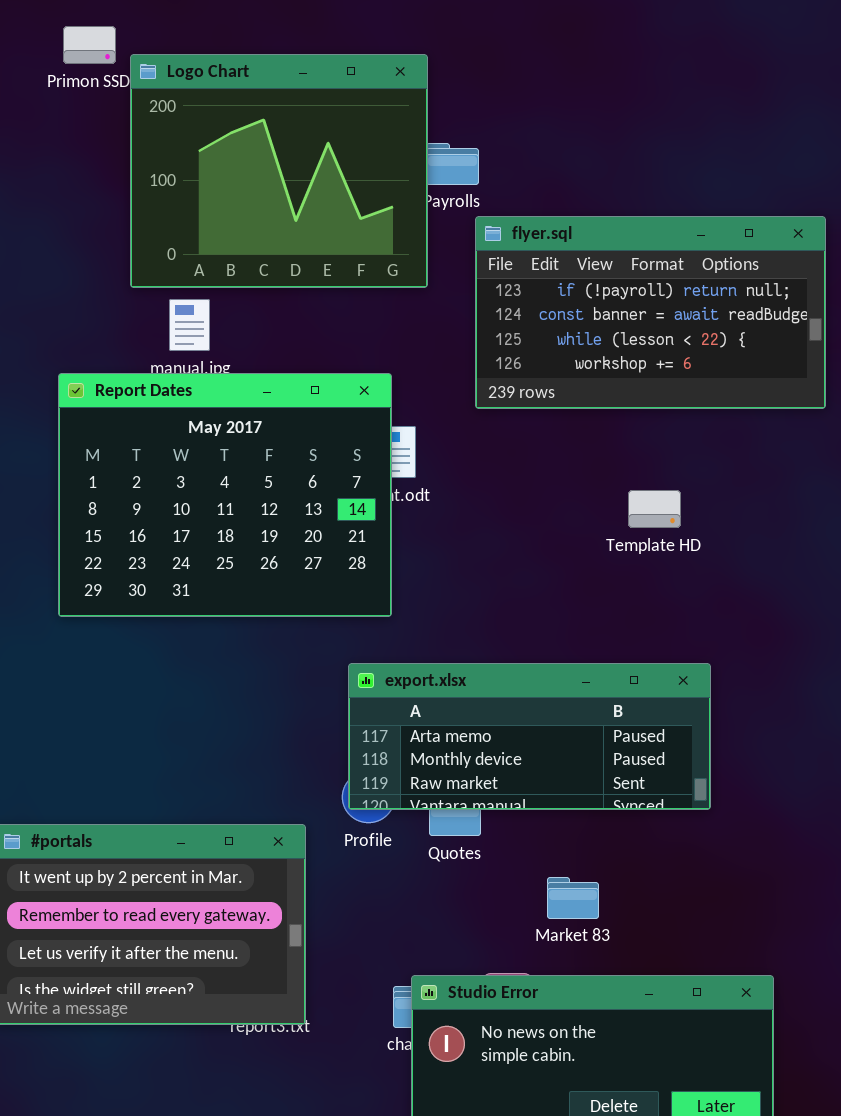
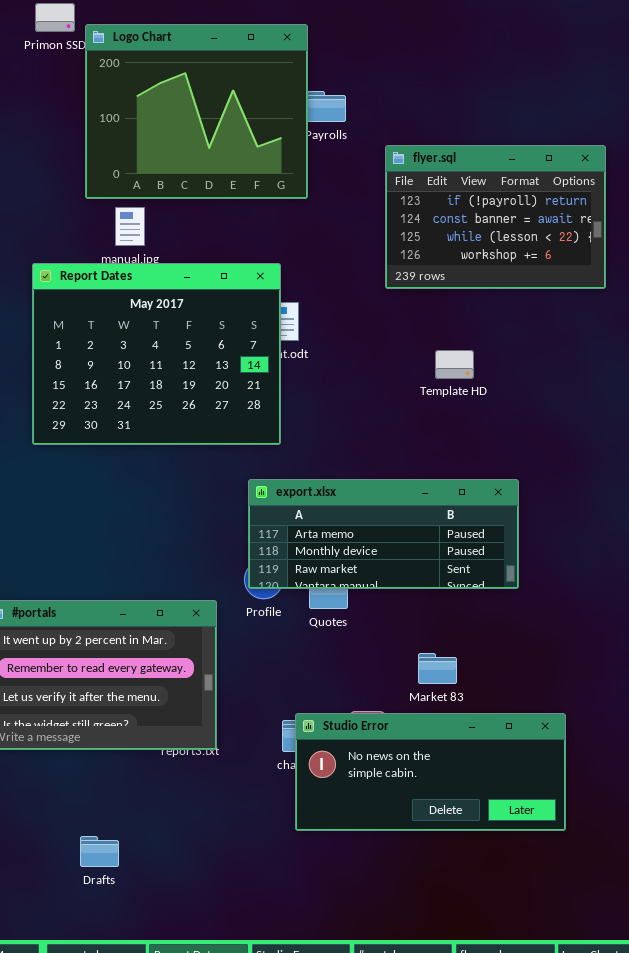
flyer.sql: [475,216,826,409] -> [385,145,606,289], resized
Template HD: [628,490,681,528] -> [435,350,474,379], moved
Market 83: [547,877,599,919] -> [418,653,457,684], moved

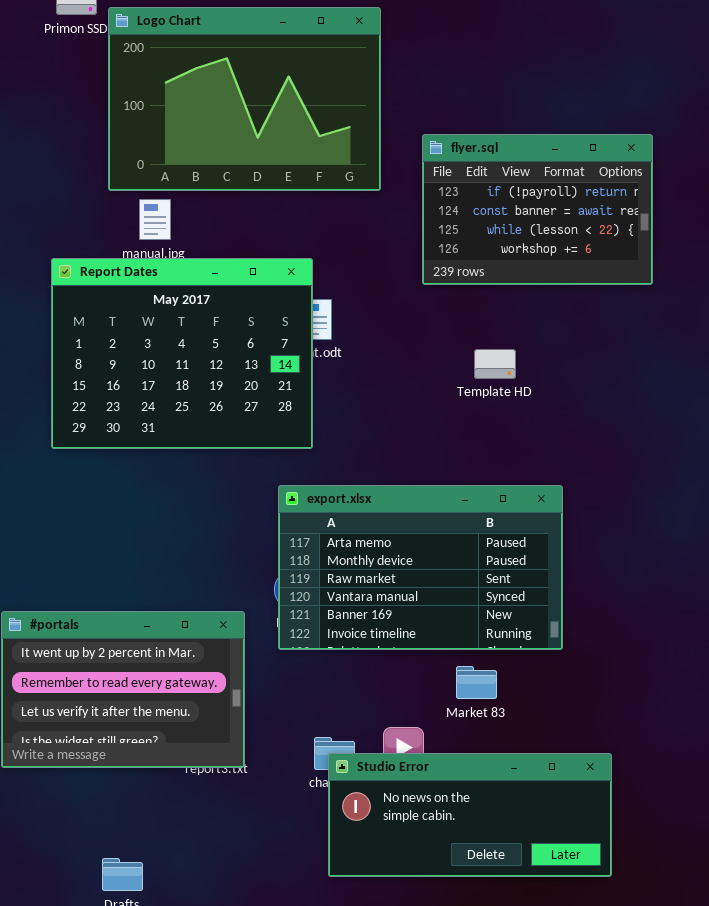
Logo Chart: [85,24,308,199] -> [108,7,381,191], resized
export.xlsx: [248,479,519,589] -> [278,485,563,650], resized
Studio Error: [295,713,566,831] -> [328,753,612,877], moved

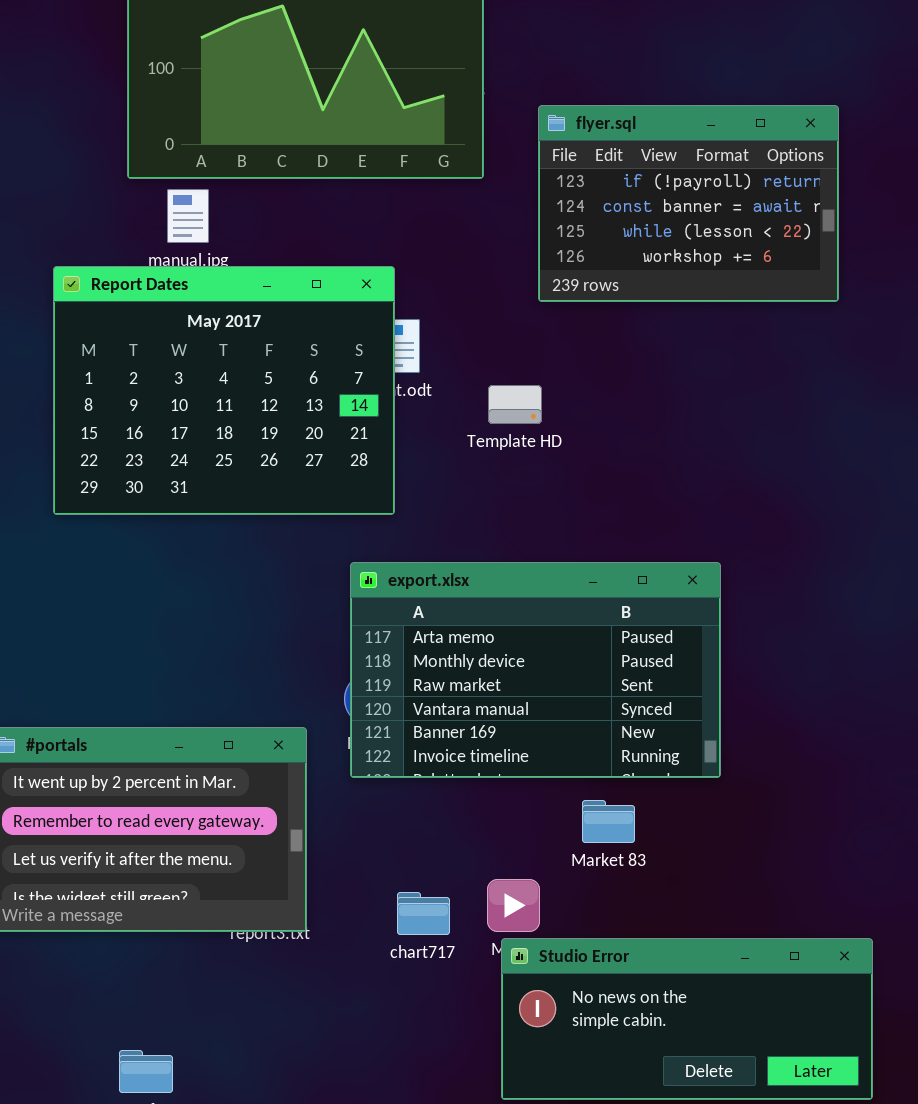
Template HD: [474,349,516,379] -> [488,385,542,424], moved
Studio Error: [328,753,612,877] -> [501,938,873,1100], moved

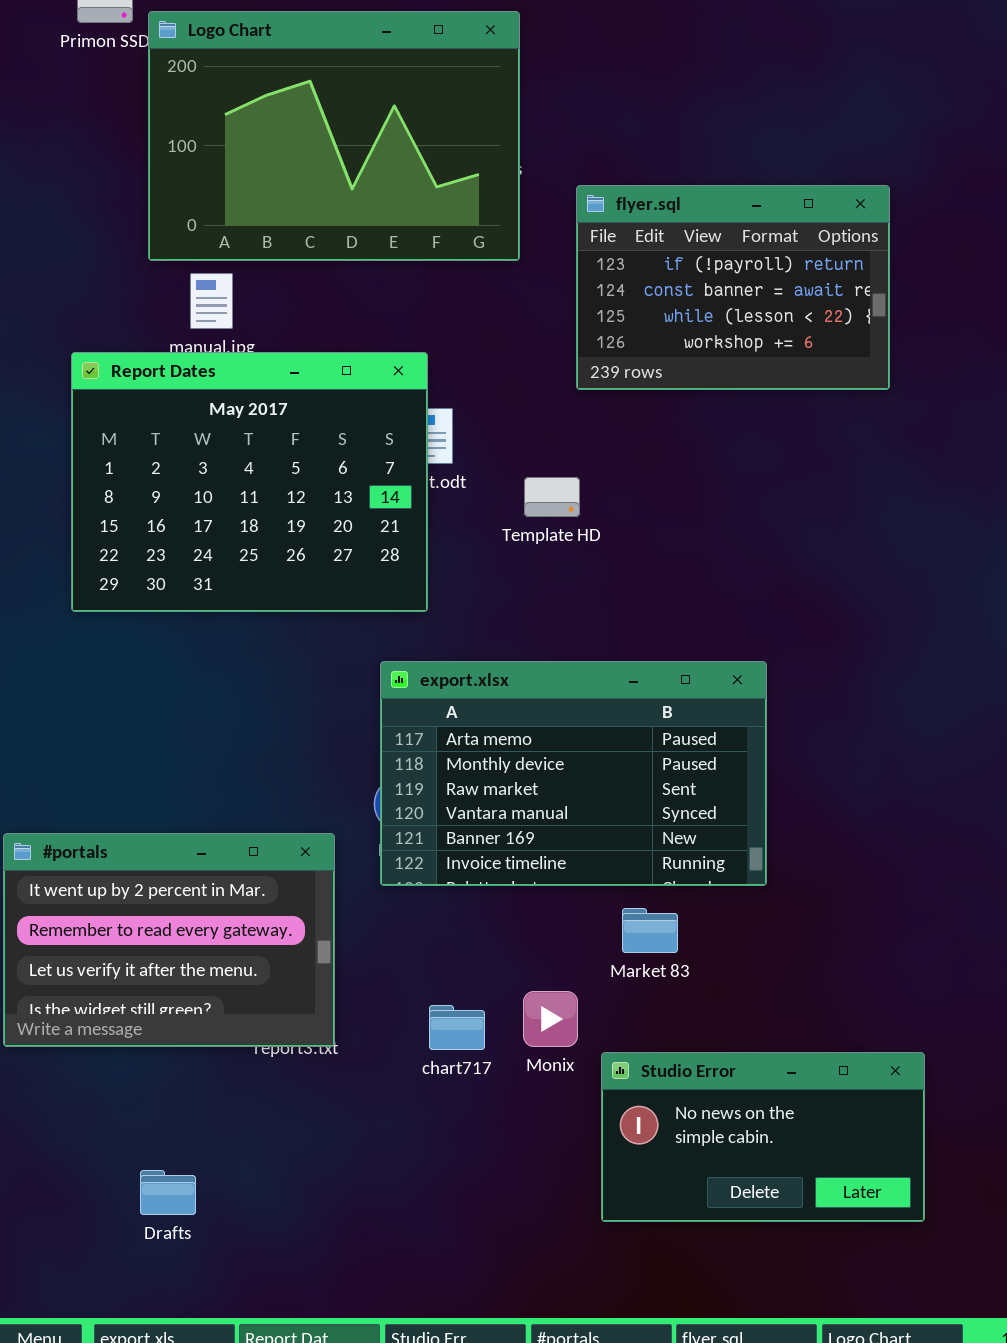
Studio Error: [501,938,873,1100] -> [601,1052,925,1222], resized

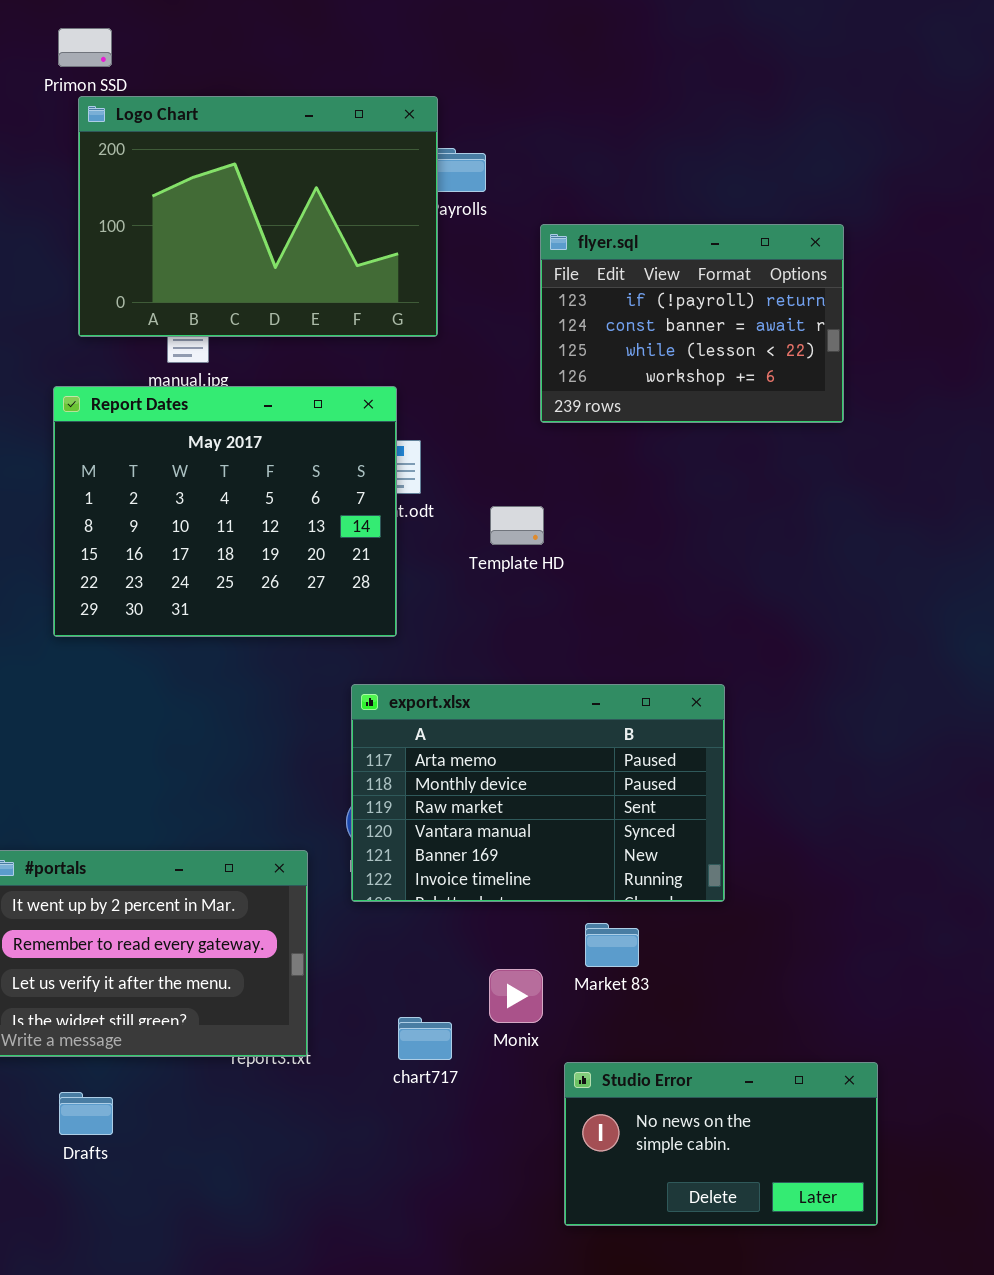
Logo Chart: [148,11,520,261] -> [78,96,438,337], moved
Monix: [523,991,578,1047] -> [489,969,543,1023], moved
Drafts: [140,1170,196,1215] -> [59,1092,113,1135], moved

